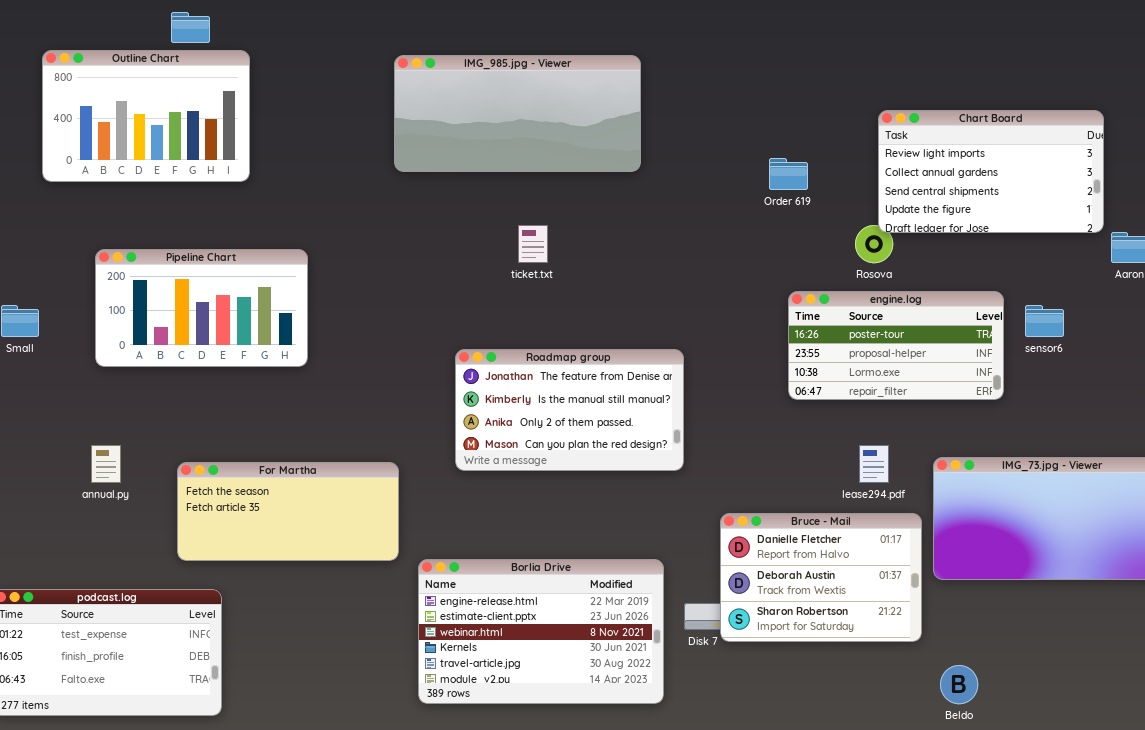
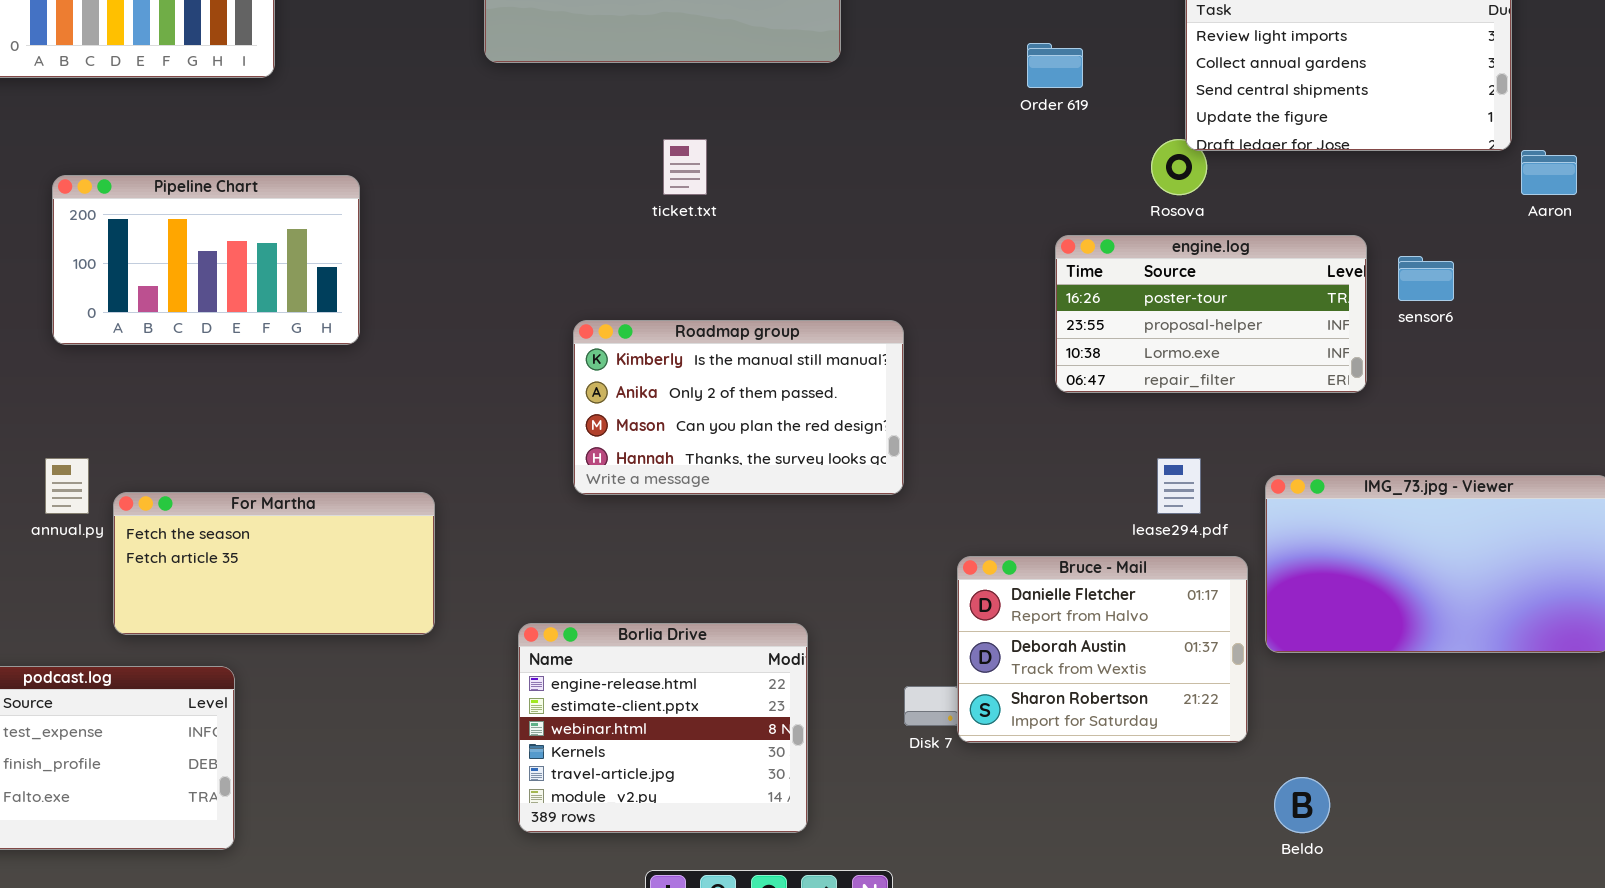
Roadmap group: [455,349,684,471] -> [573,320,904,495], scrolled down 1 row
For Martha: [177,462,399,561] -> [113,492,435,635], moved
Borlia Drive: [418,559,664,704] -> [518,623,808,833], resized

